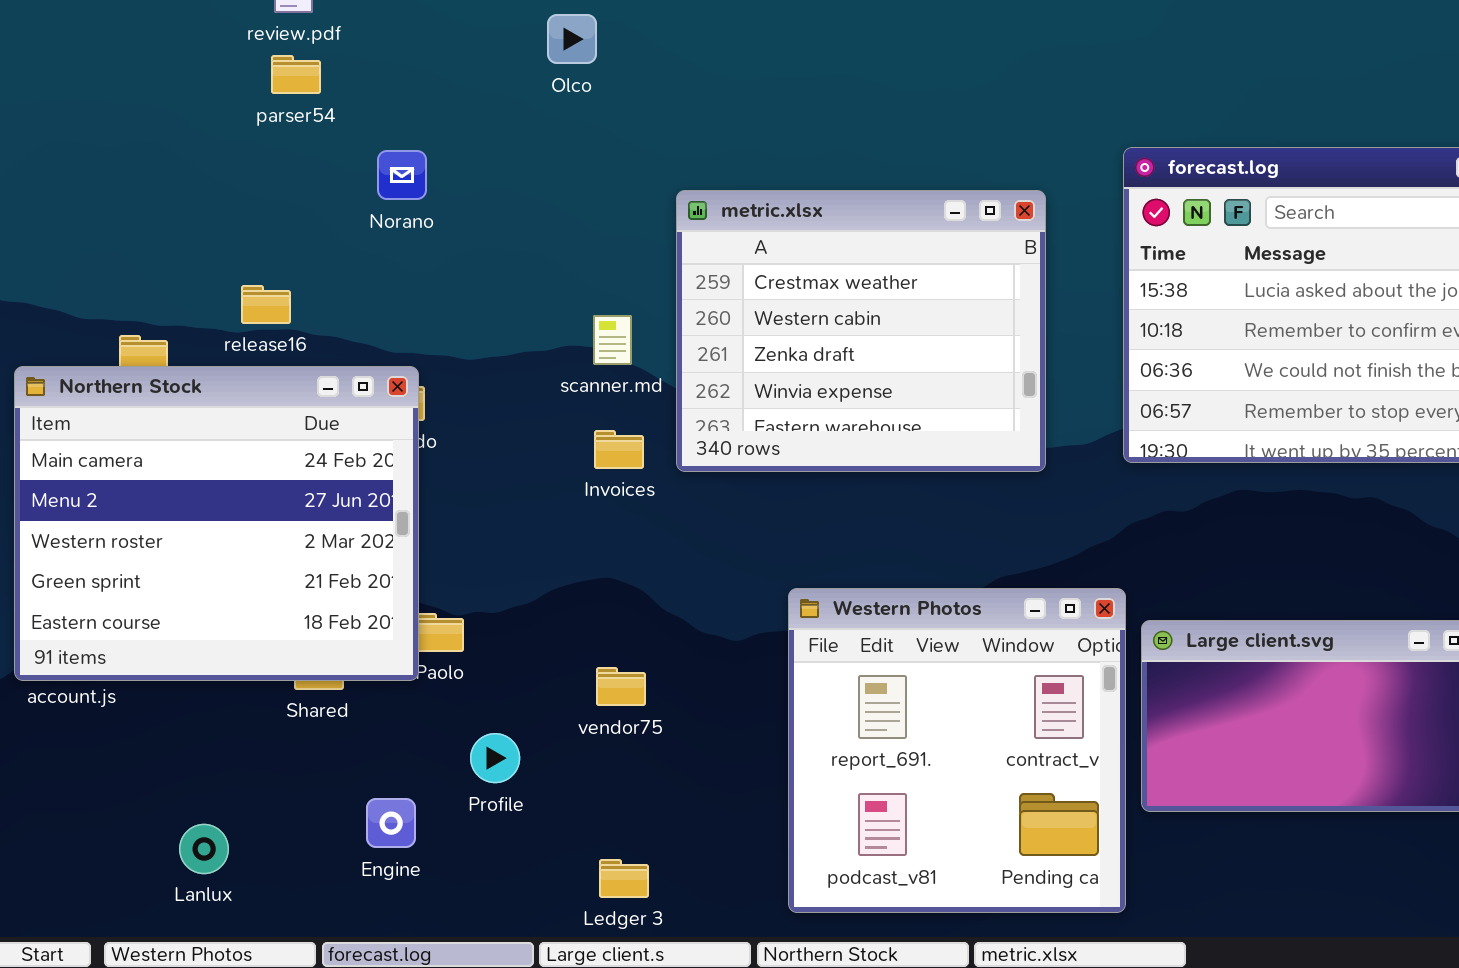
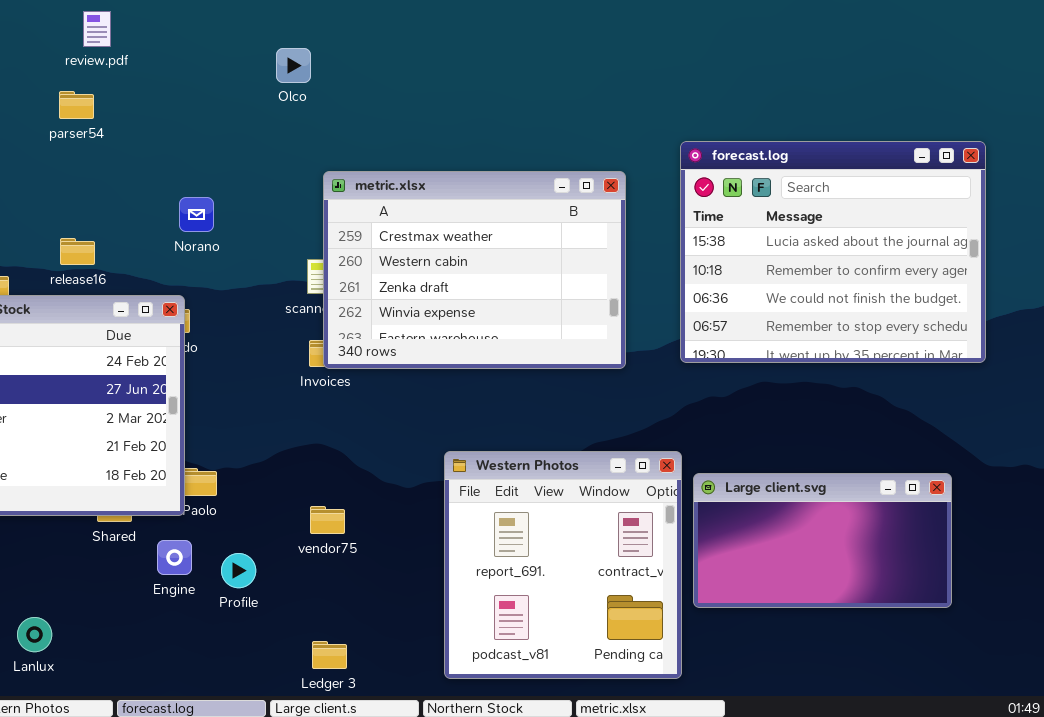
parser54: [271,55,321,94] -> [59,91,94,119], moved
Norano: [377,150,427,200] -> [179,197,214,232], moved
metric.xlsx: [676,190,1046,472] -> [323,171,626,369], resized
Engine: [366,798,416,848] -> [157,540,192,575], moved

